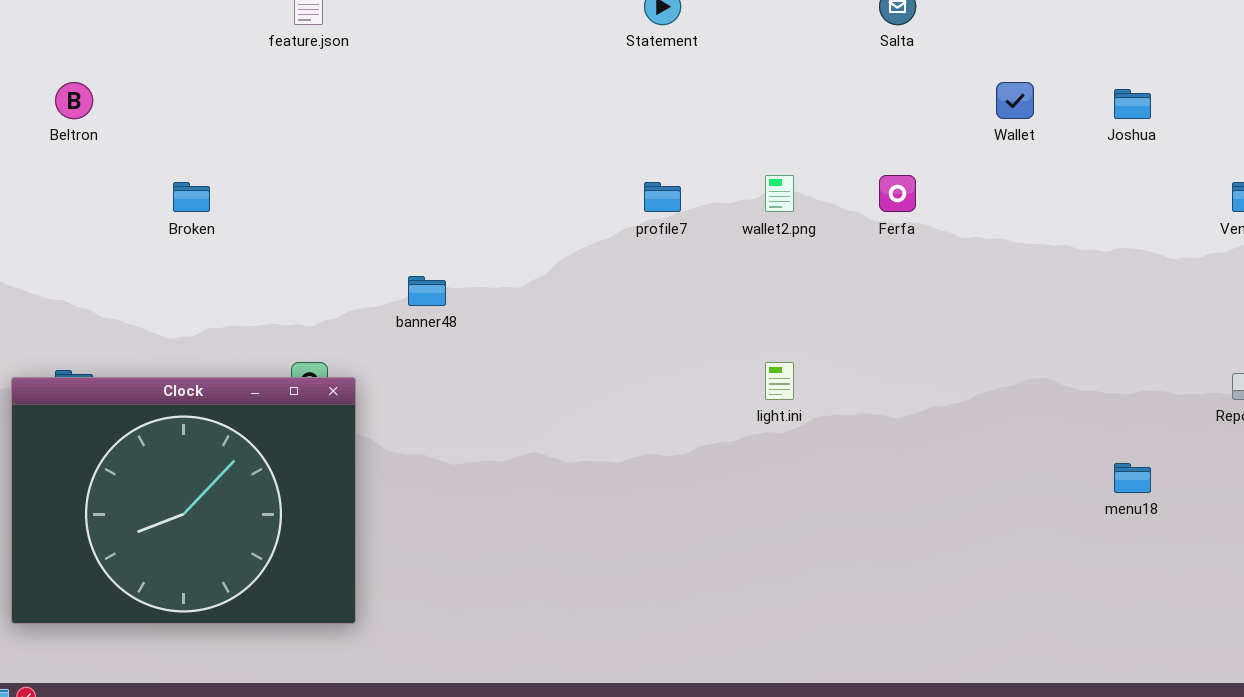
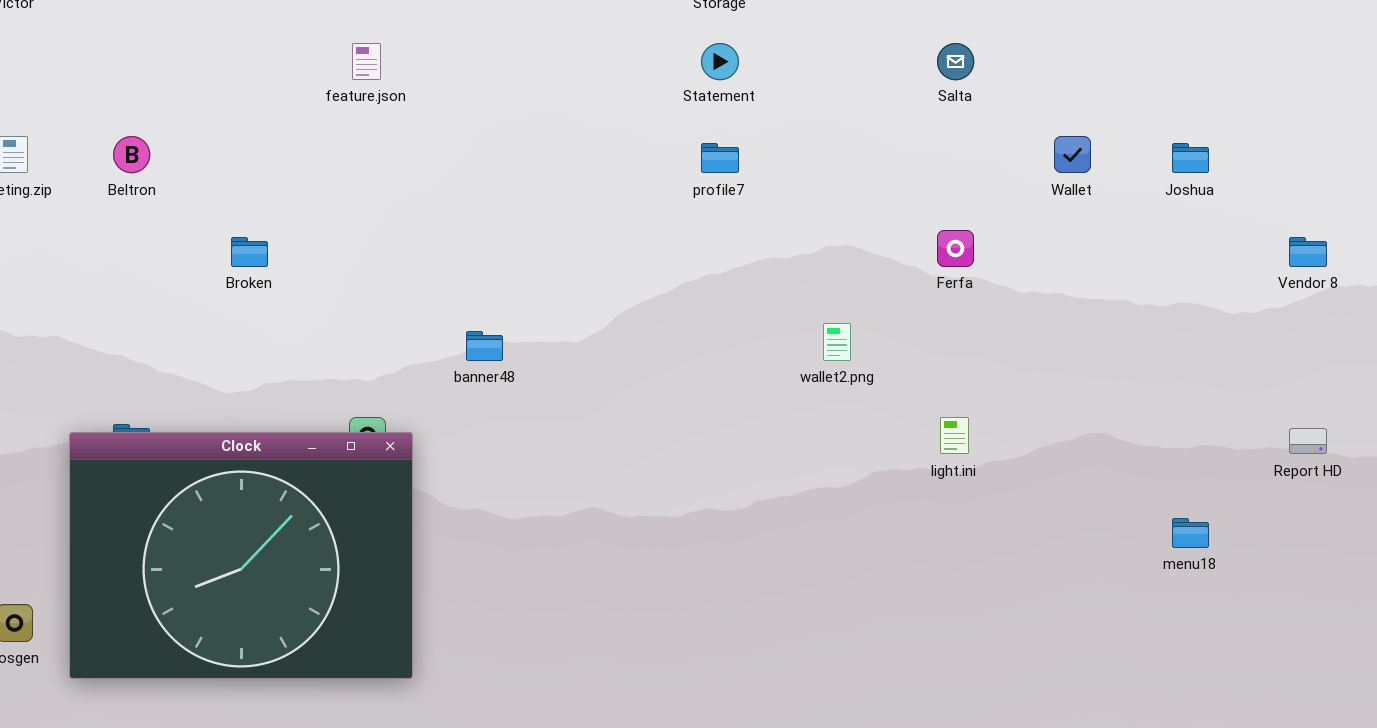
wallet2.png: [765,175,794,212] -> [823,323,851,361], moved
profile7: [644,182,681,212] -> [701,143,739,173], moved
light.ini: [765,362,794,400] -> [940,417,969,454], moved

